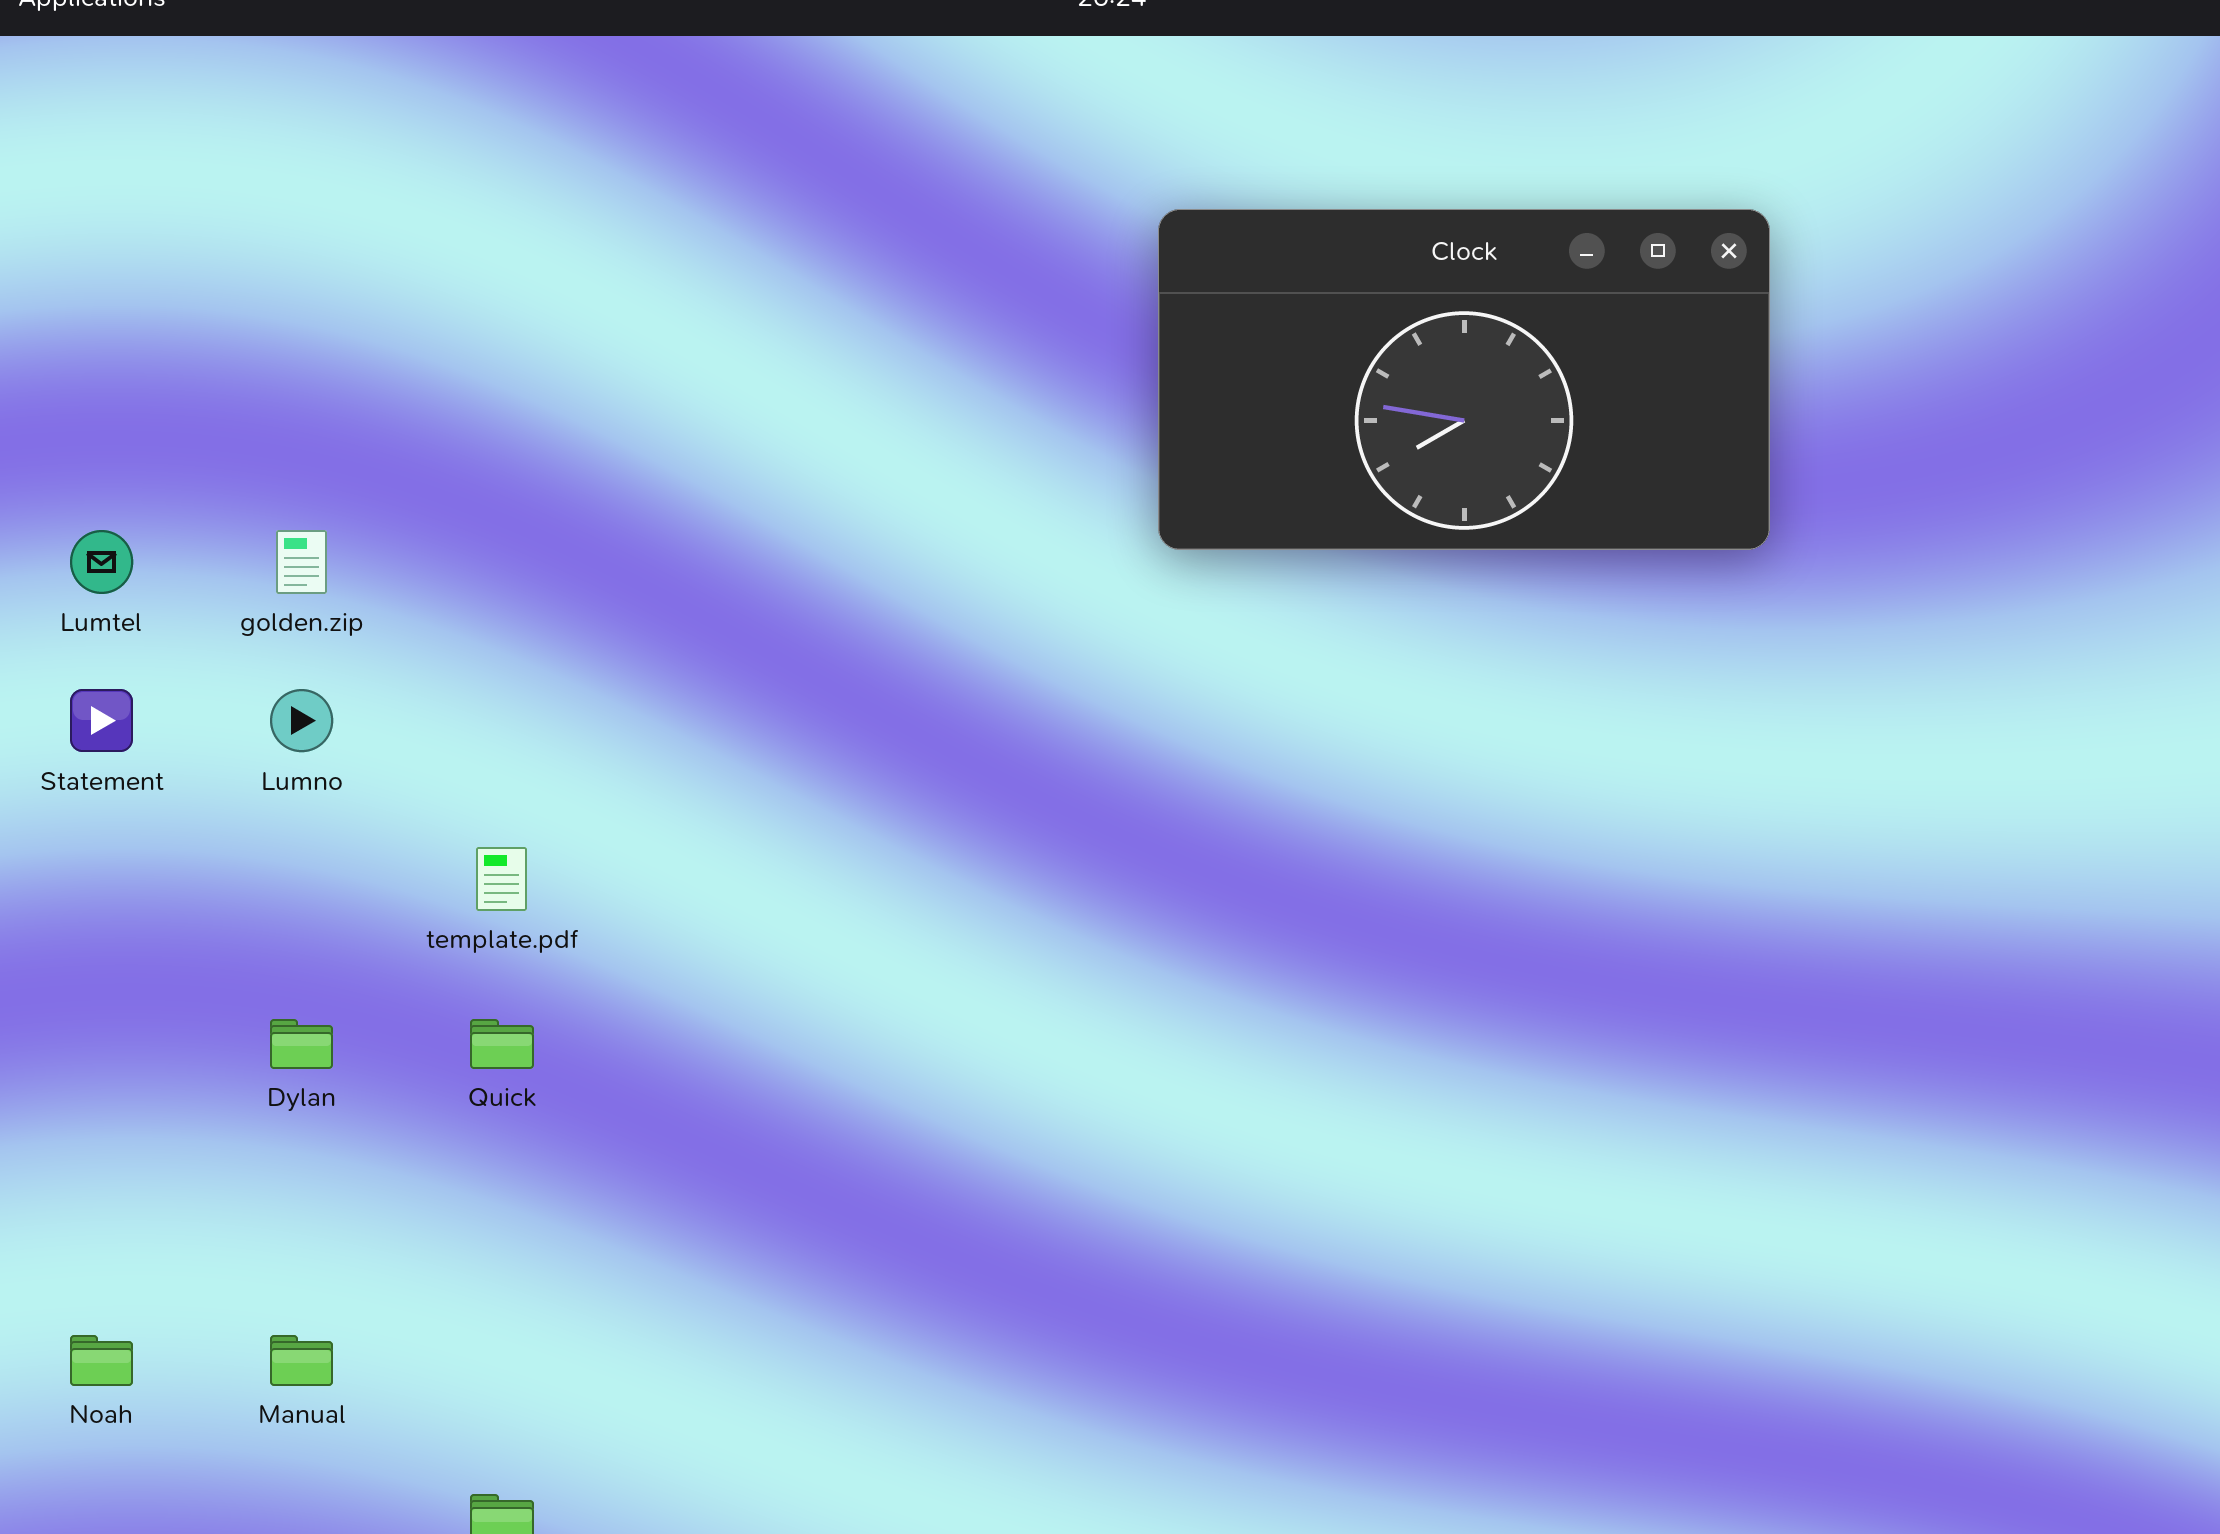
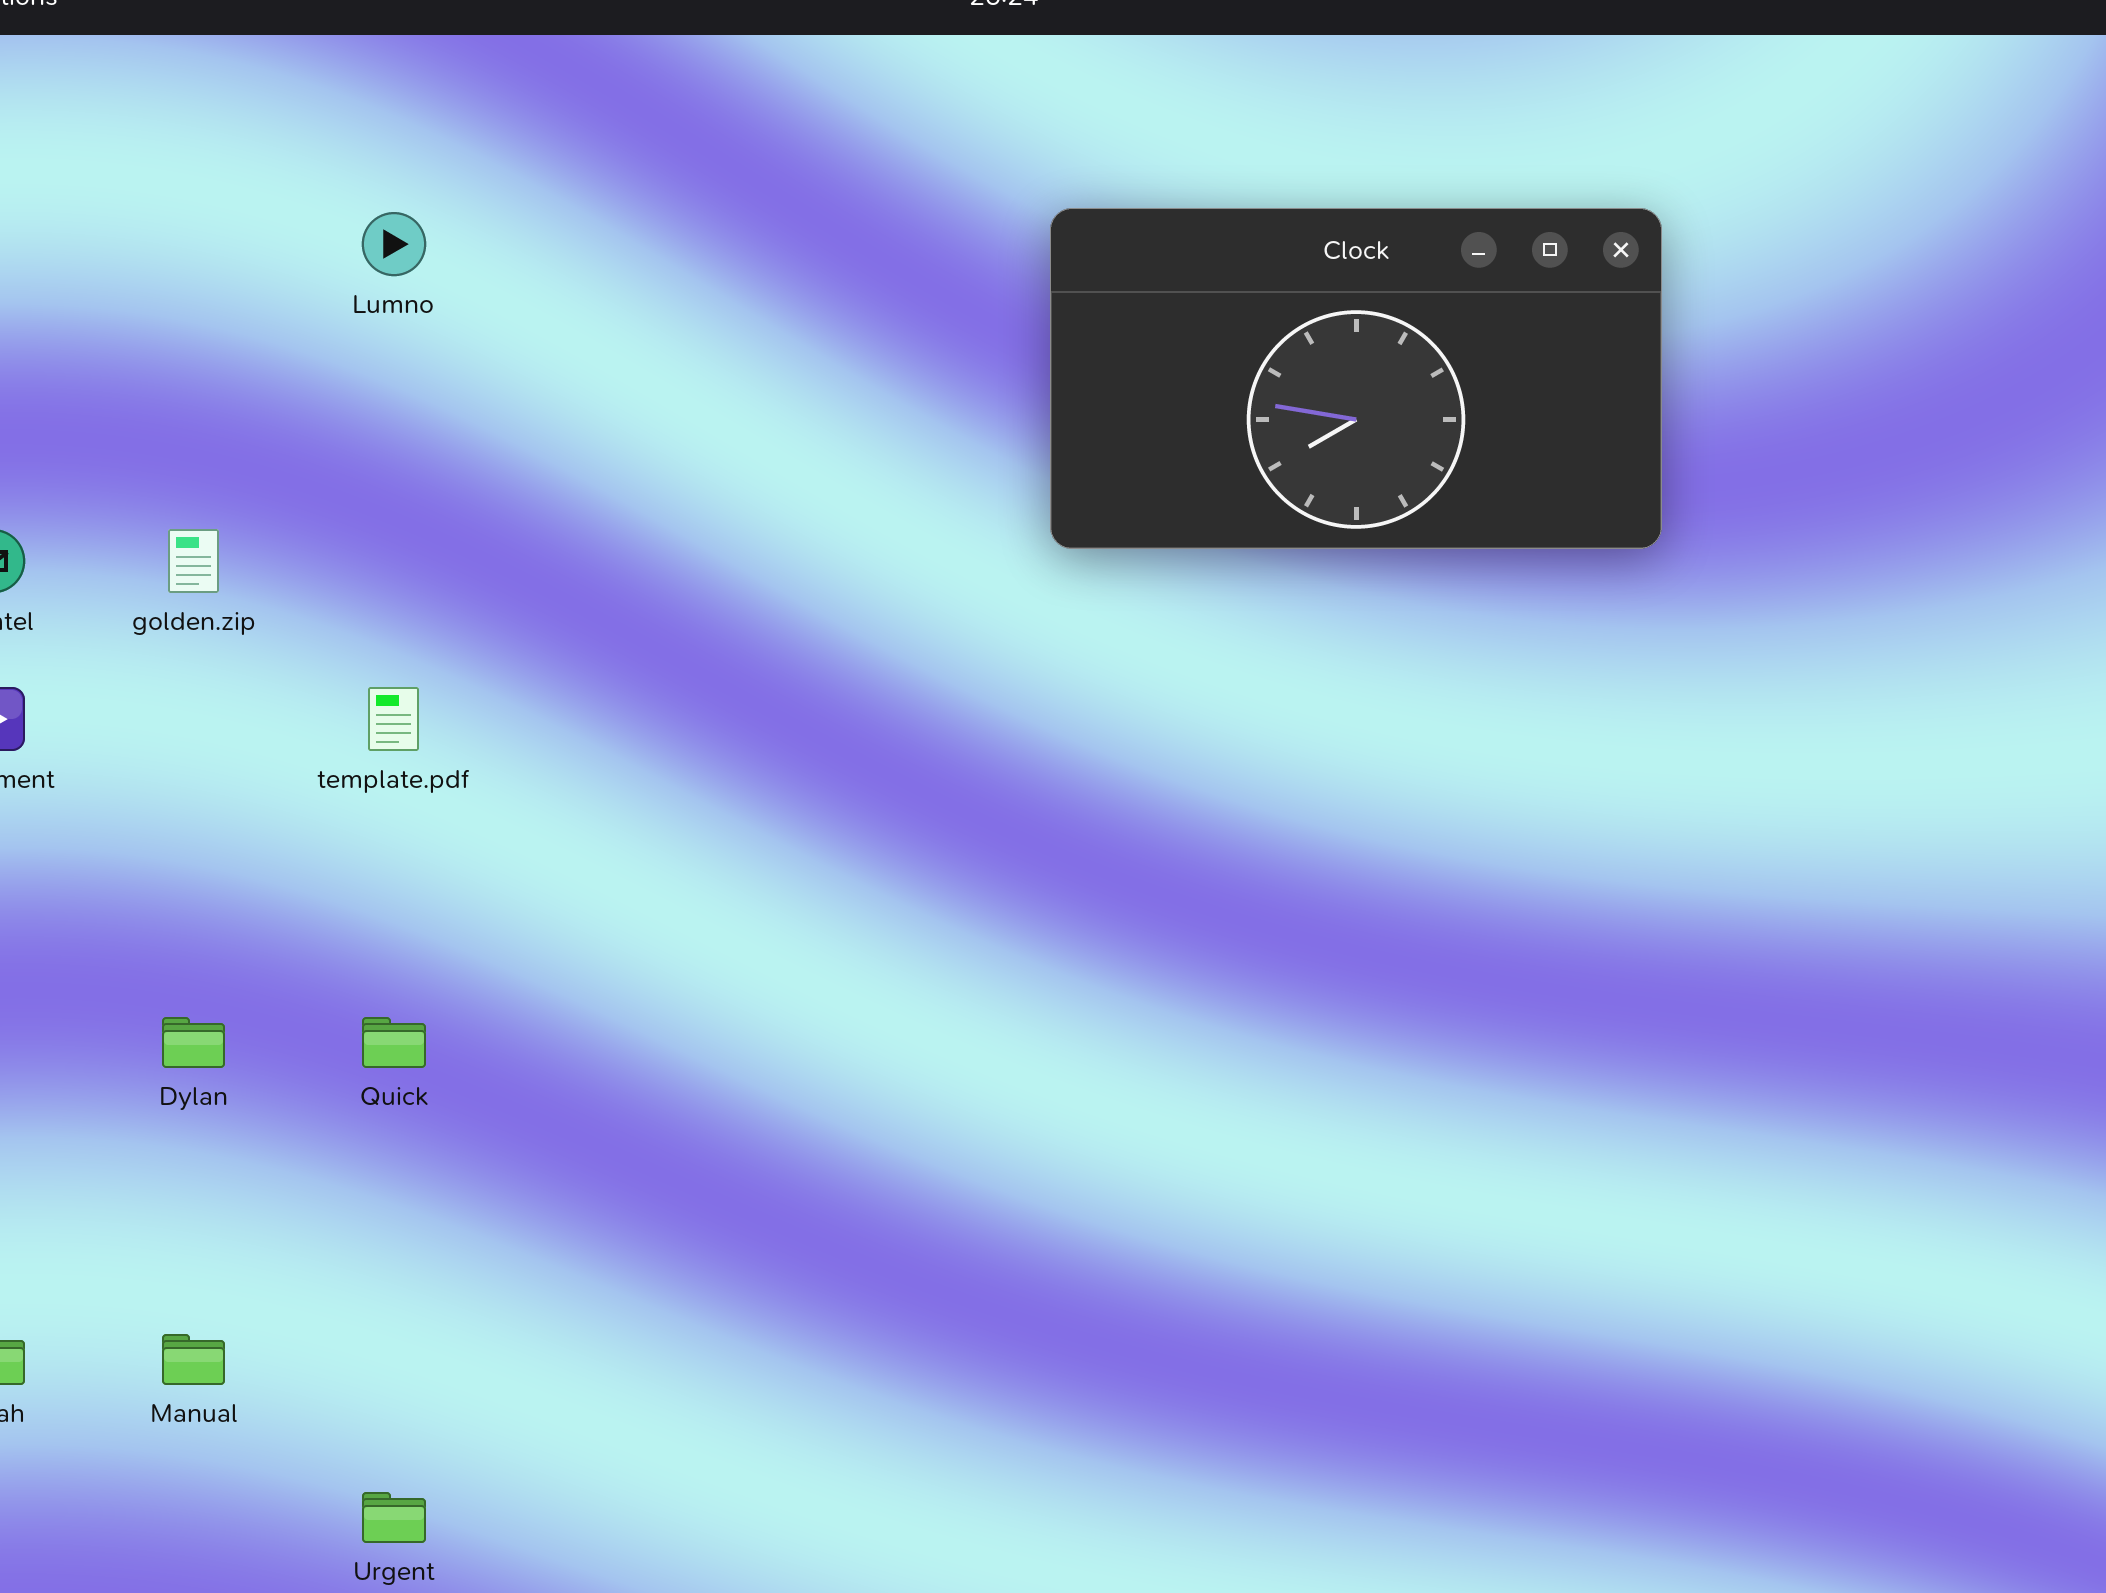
Lumno: [270,689,333,752] -> [362,212,426,276], moved
template.pdf: [476,847,527,911] -> [368,687,419,751], moved

